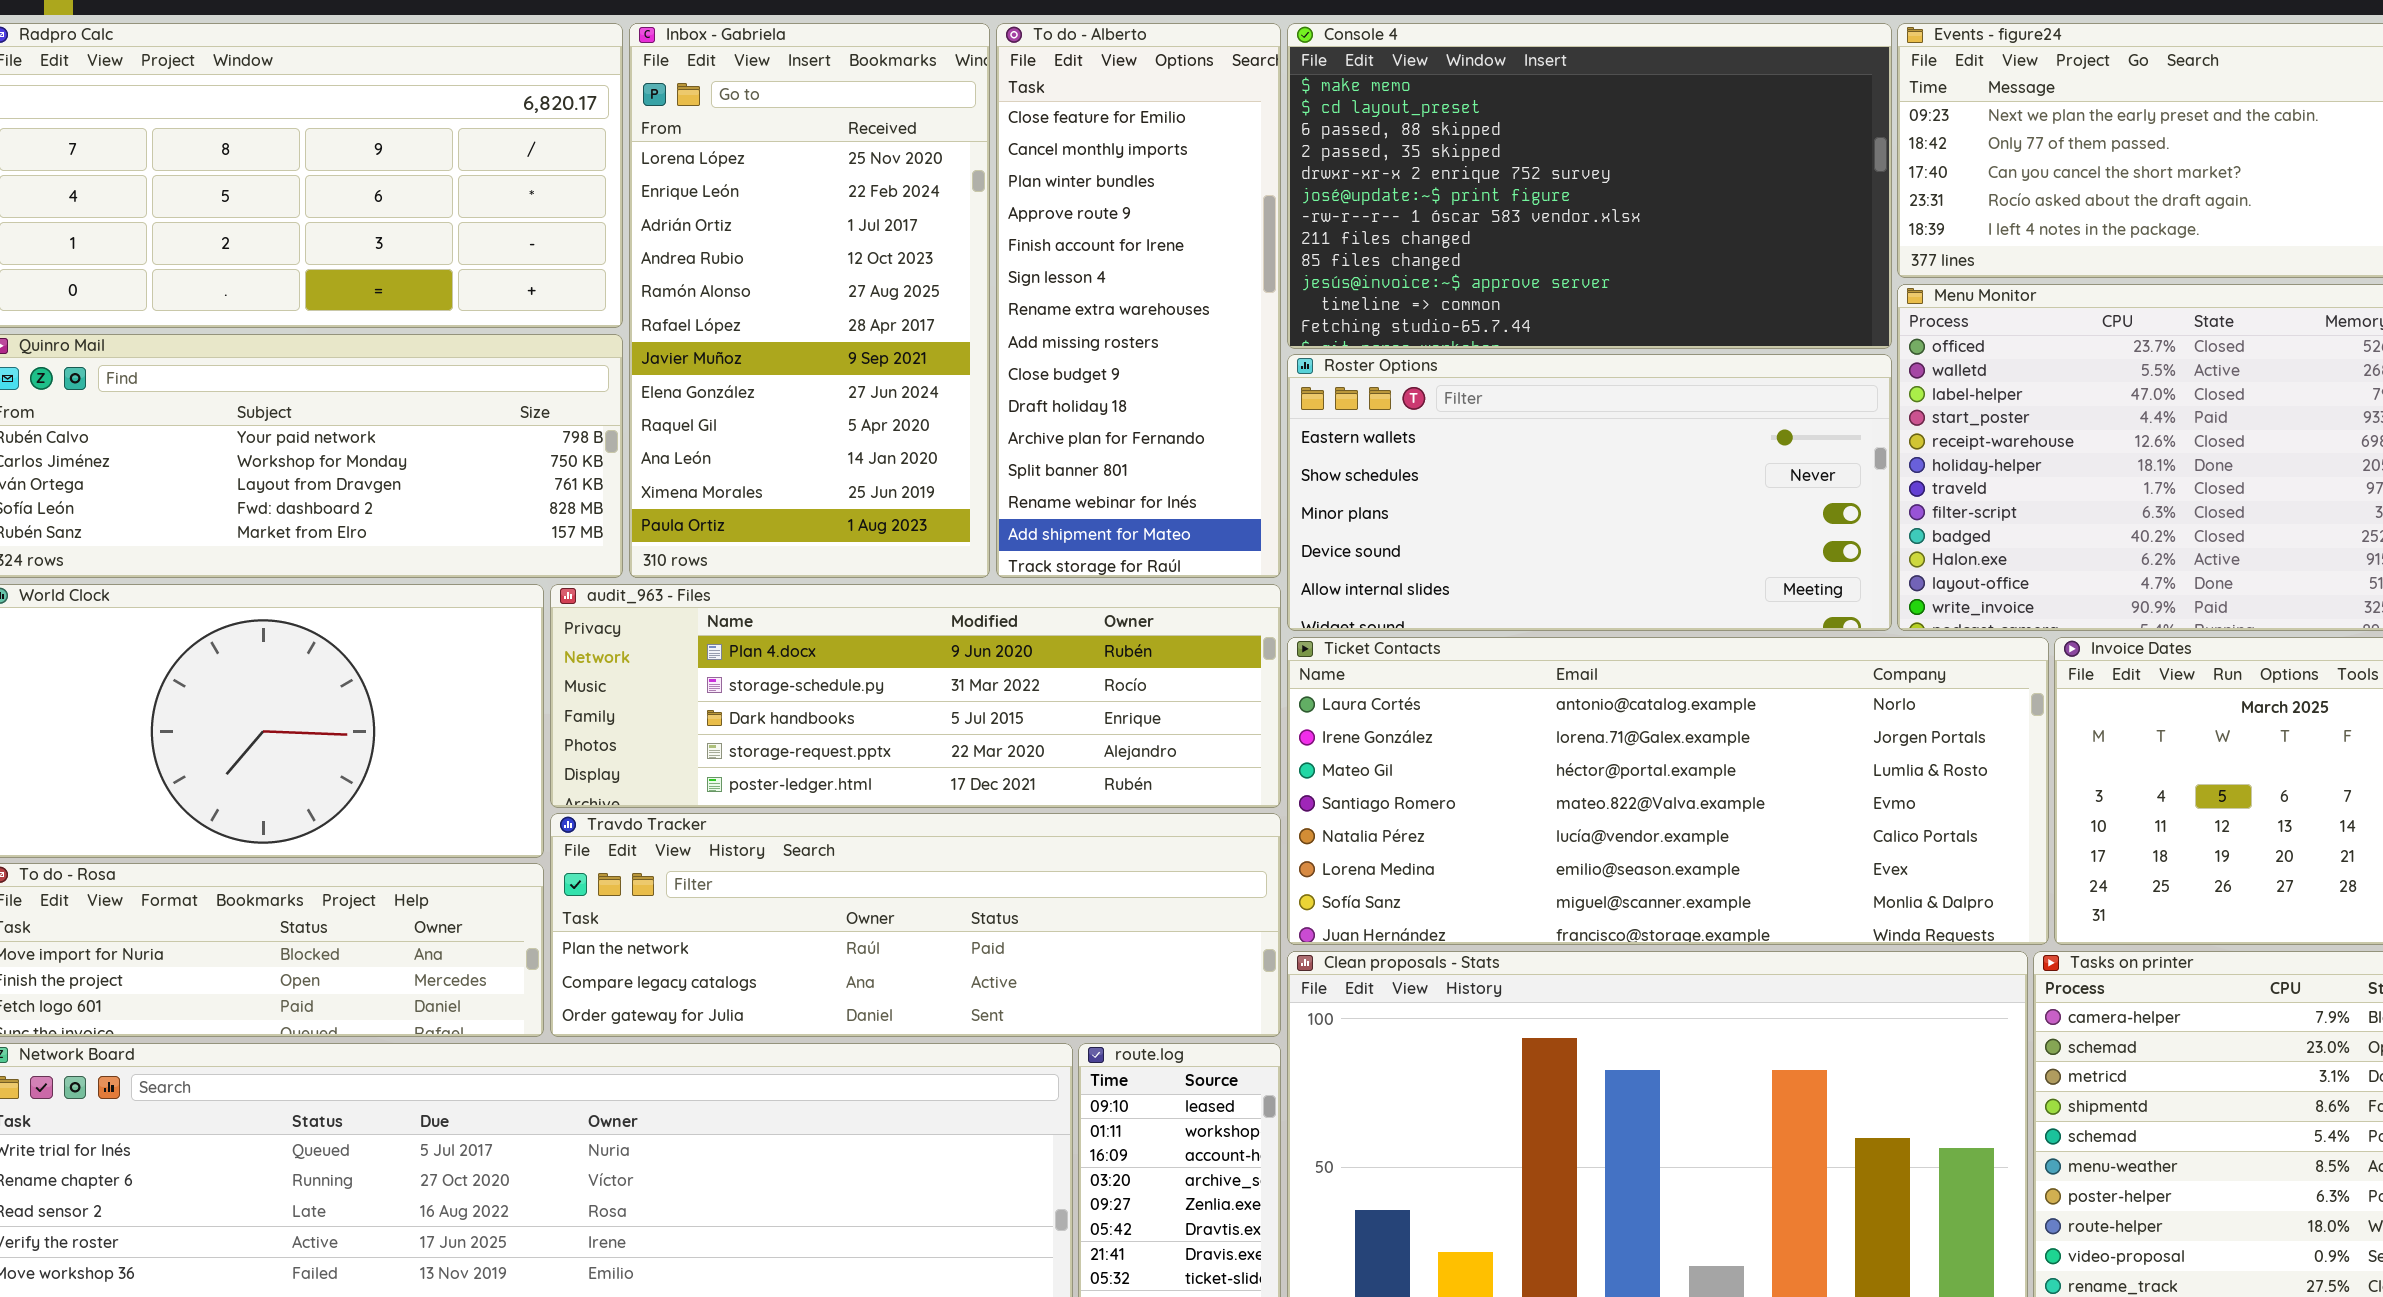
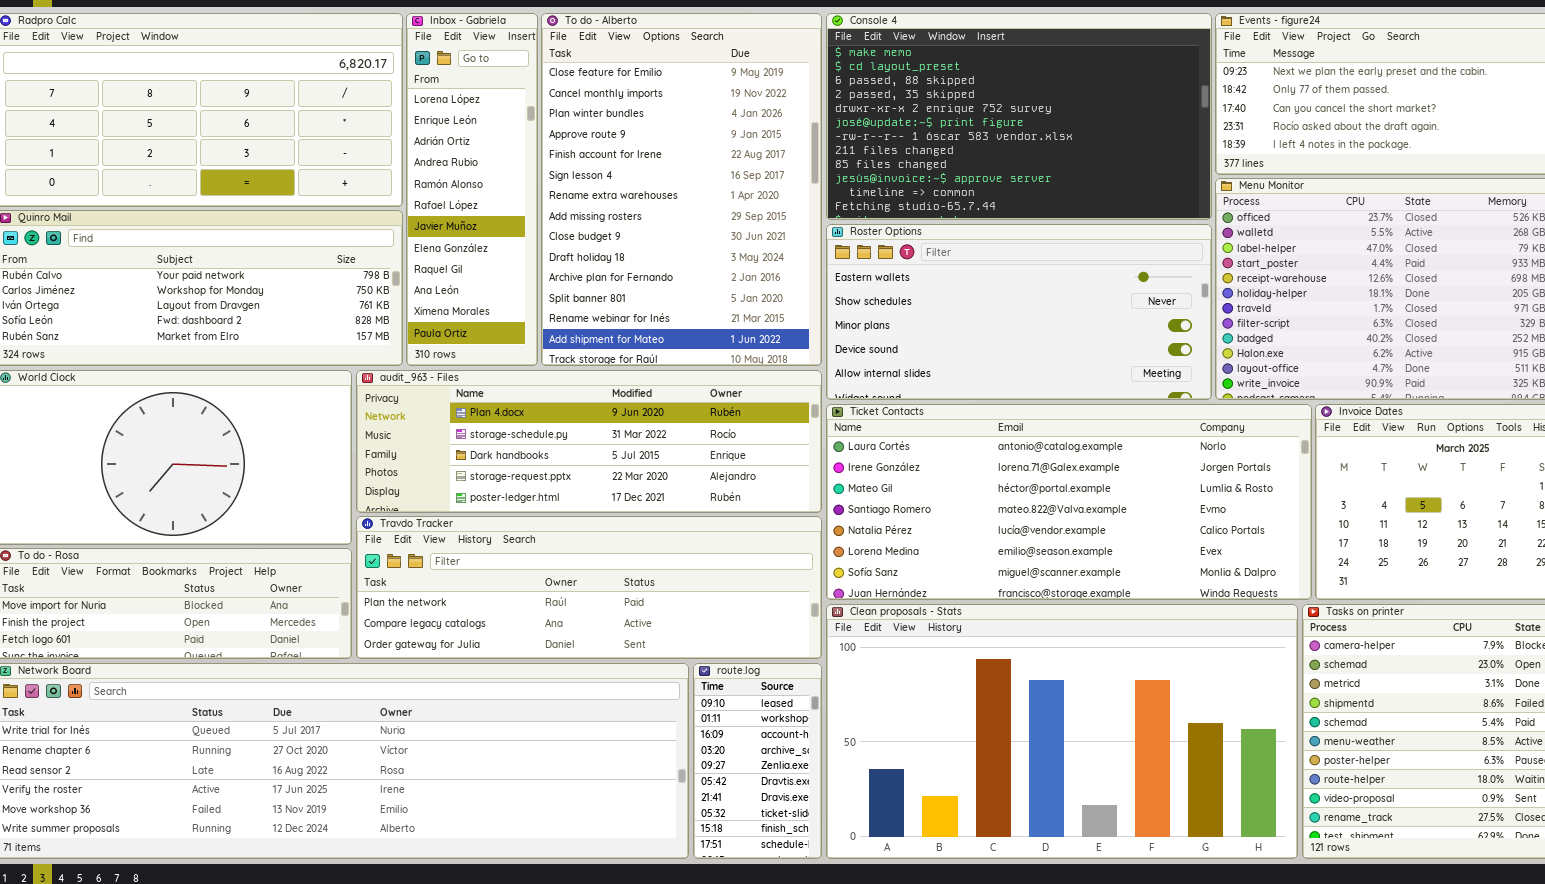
Inbox - Gabriela: [629,23,990,578] -> [406,13,538,366], resized
To do - Alberto: [996,23,1281,578] -> [541,13,822,366], resized

